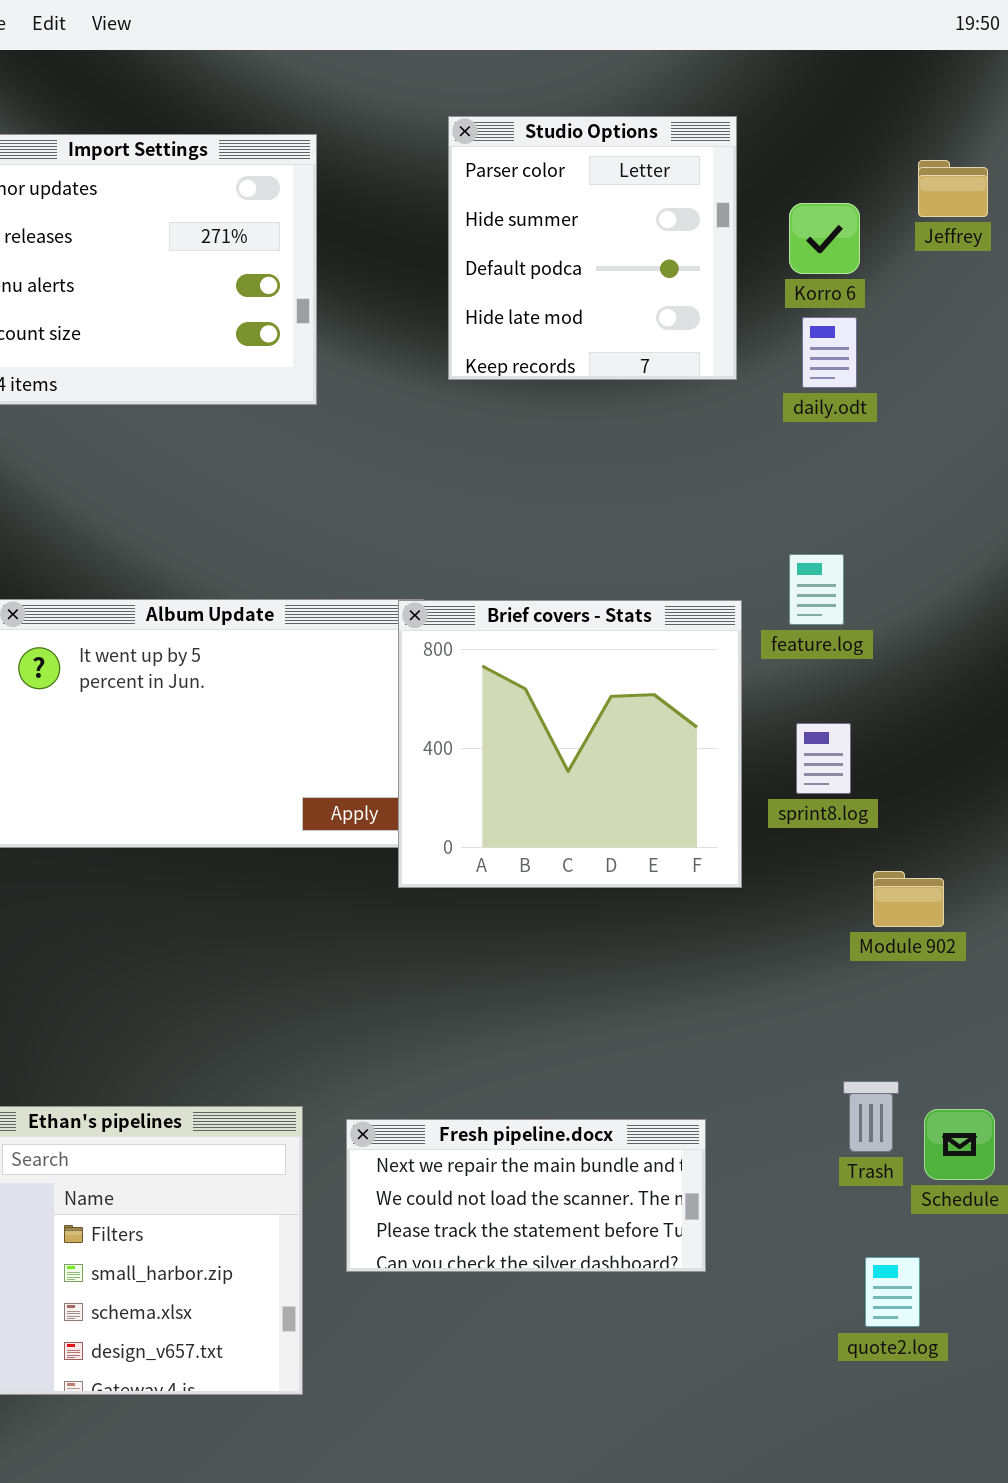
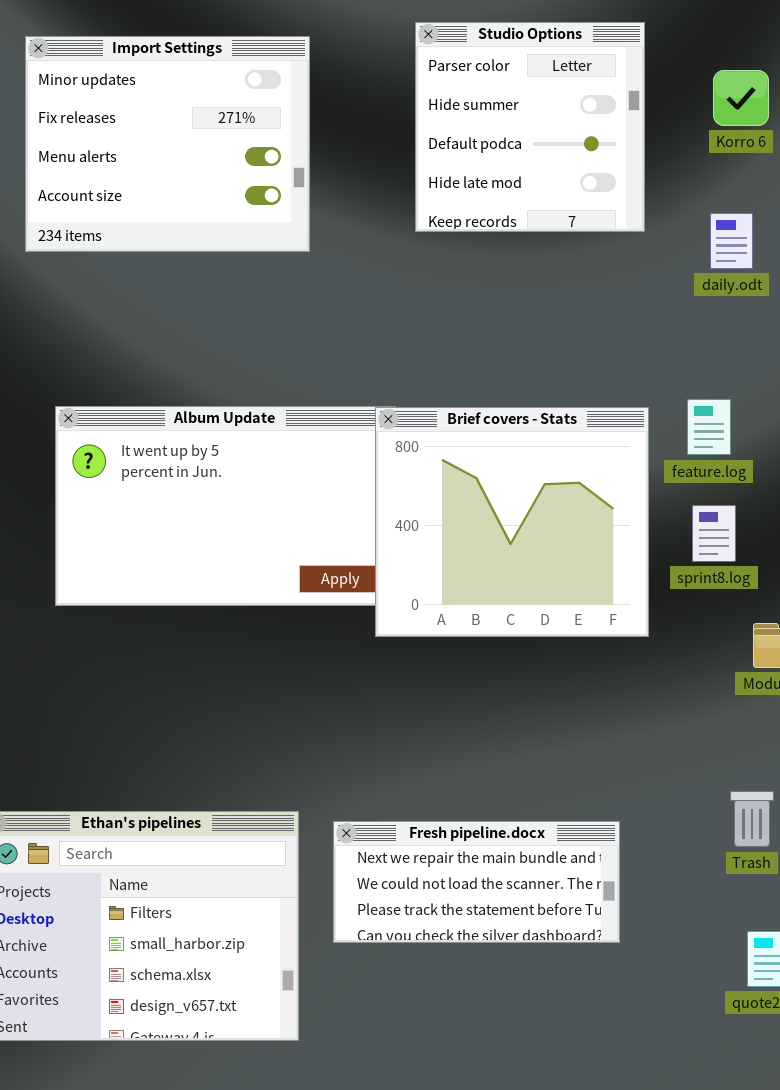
Korro 6: [789,203,860,274] -> [713,70,769,126], moved
daily.odt: [802,317,857,388] -> [710,213,753,269], moved
feature.log: [789,554,844,625] -> [687,399,731,455], moved

